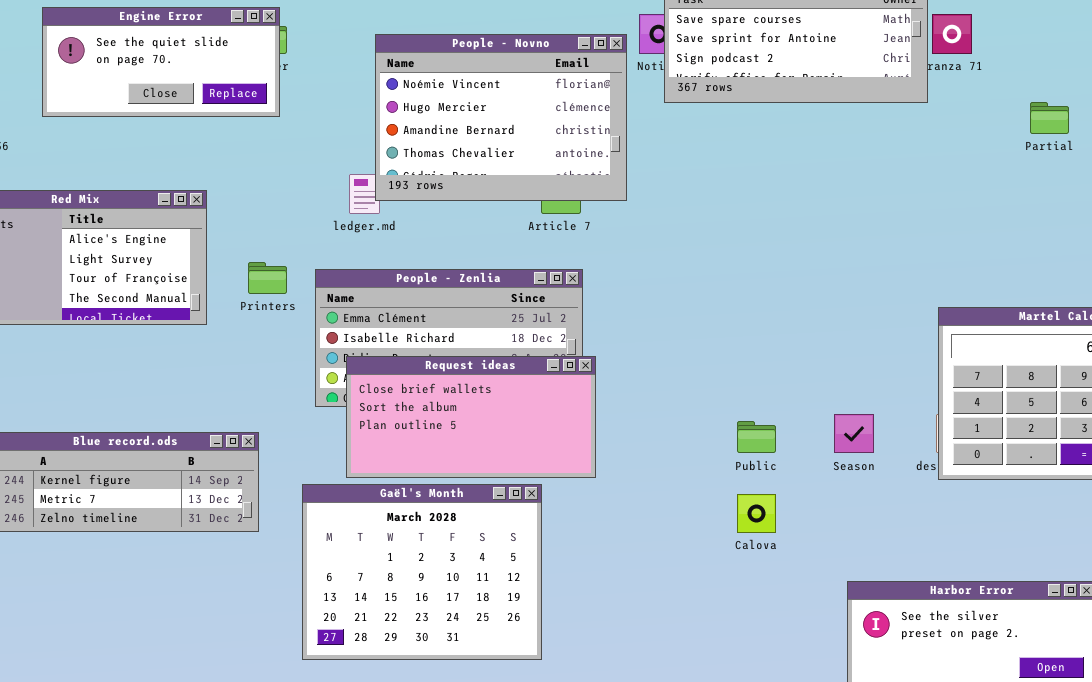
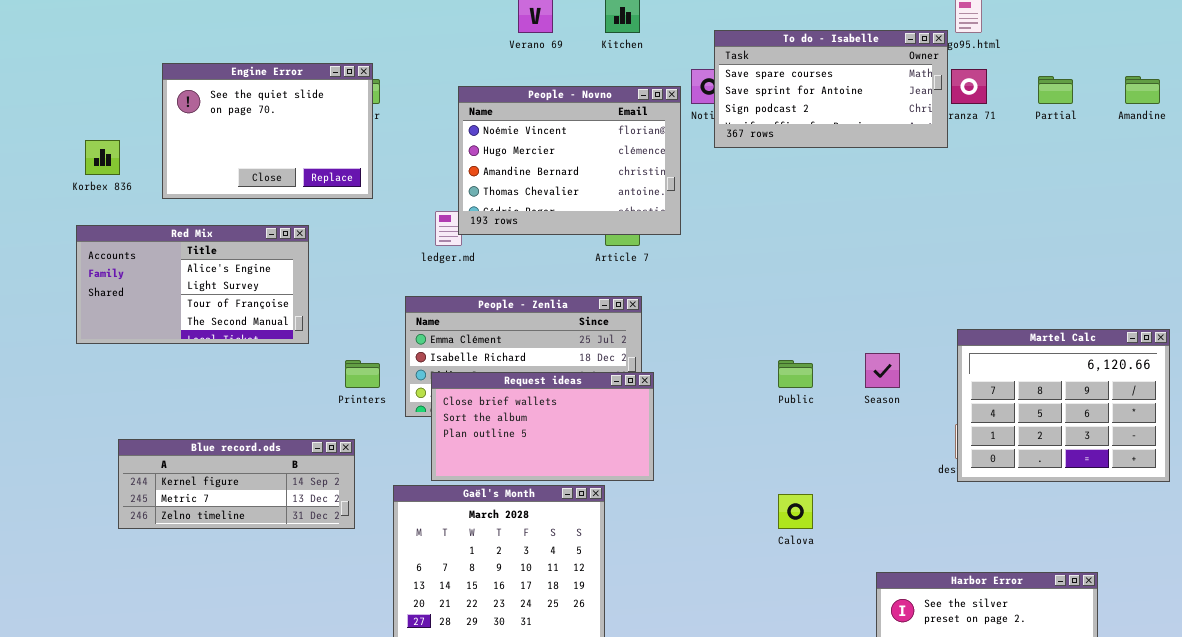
Engine Error: [42,7,280,117] -> [162,63,373,199], resized
Partial: [1030,102,1069,134] -> [1038,76,1073,104], moved
Printers: [248,262,287,294] -> [345,360,380,388], moved
Season: [834,414,874,453] -> [865,353,900,388], moved
Public: [737,421,776,453] -> [778,360,813,388], moved

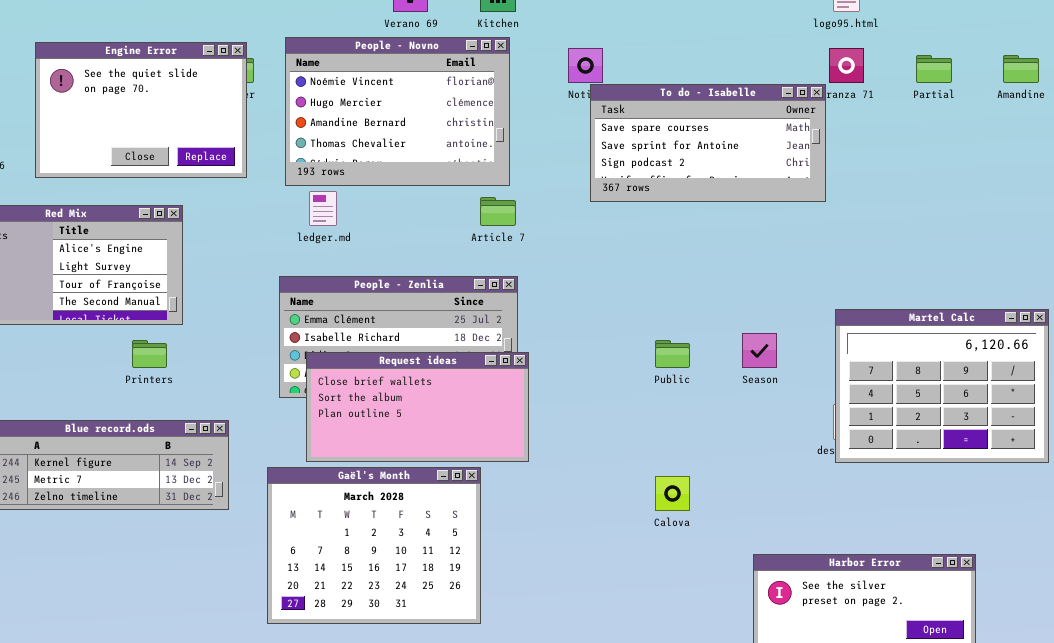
To do - Isabelle: [714,30,948,148] -> [590,84,826,202], moved
People - Novno: [458,86,681,235] -> [285,37,510,186], moved
Printers: [345,360,380,388] -> [132,340,167,368], moved

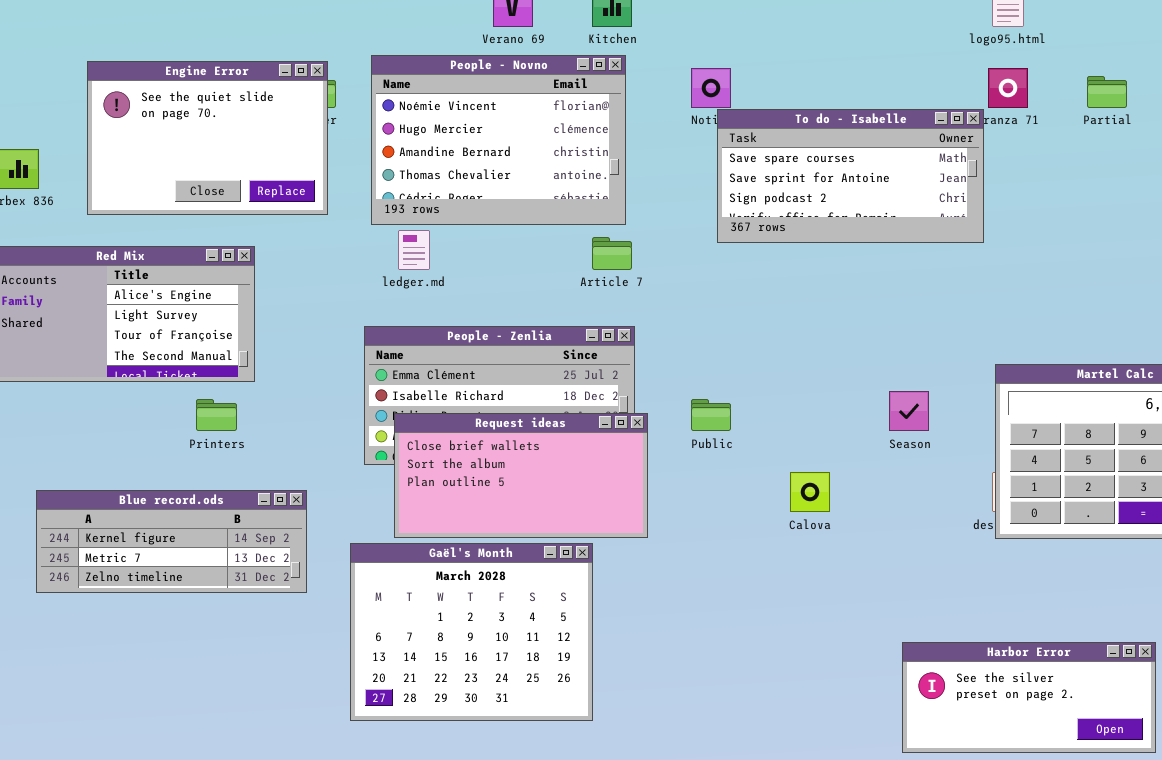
Public: [655,340,690,368] -> [691,399,731,431], moved
Calova: [655,476,690,511] -> [790,472,830,512], moved

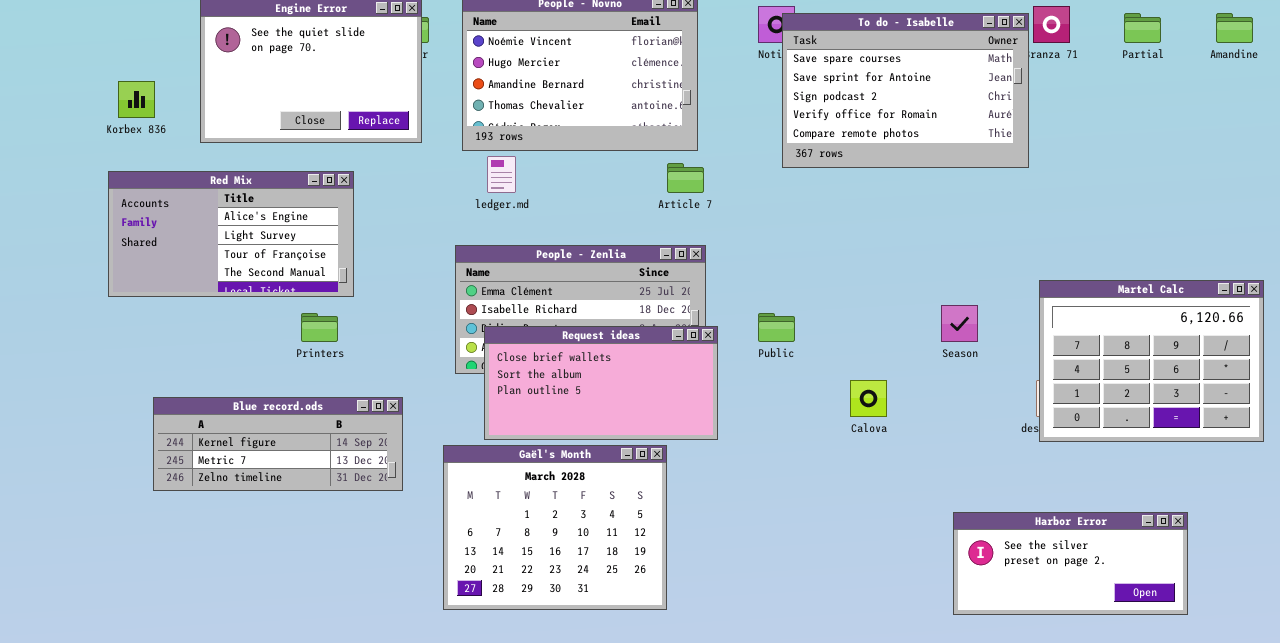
To do - Isabelle: [717,109,984,243] -> [782,13,1029,168], resized
Harbor Error: [902,642,1156,753] -> [953,512,1188,615], moved

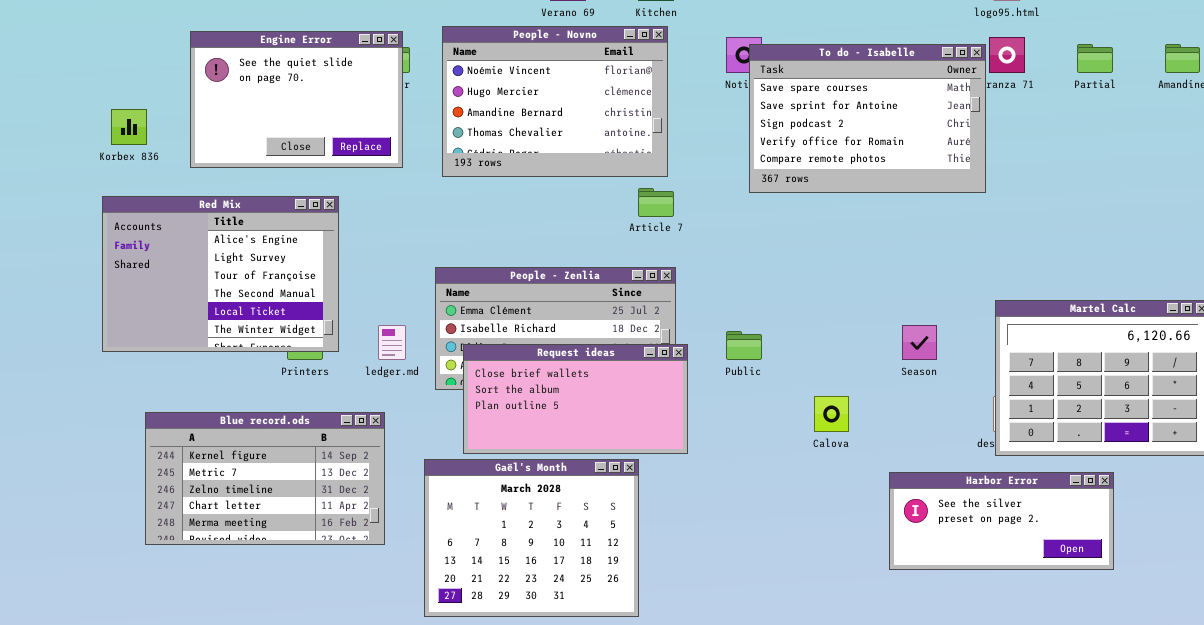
ledger.md: [487,156,516,193] -> [378,325,406,360], moved
Red Mix: [108,171,354,297] -> [102,196,339,352], resized
Blue record.ods: [153,397,403,491] -> [145,412,385,545], resized
Harbor Error: [953,512,1188,615] -> [889,472,1114,570], moved

